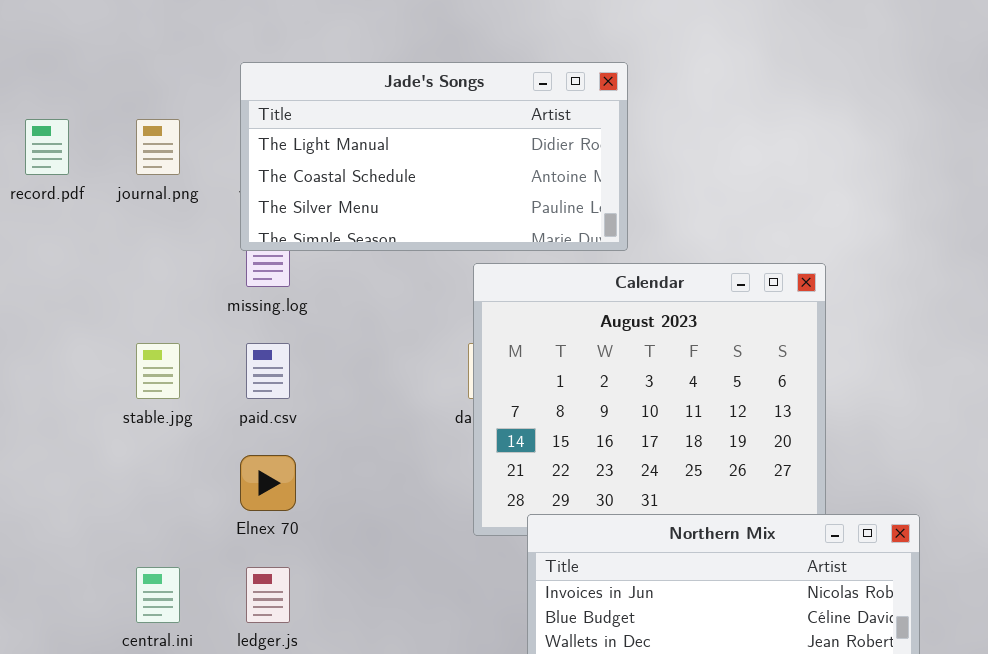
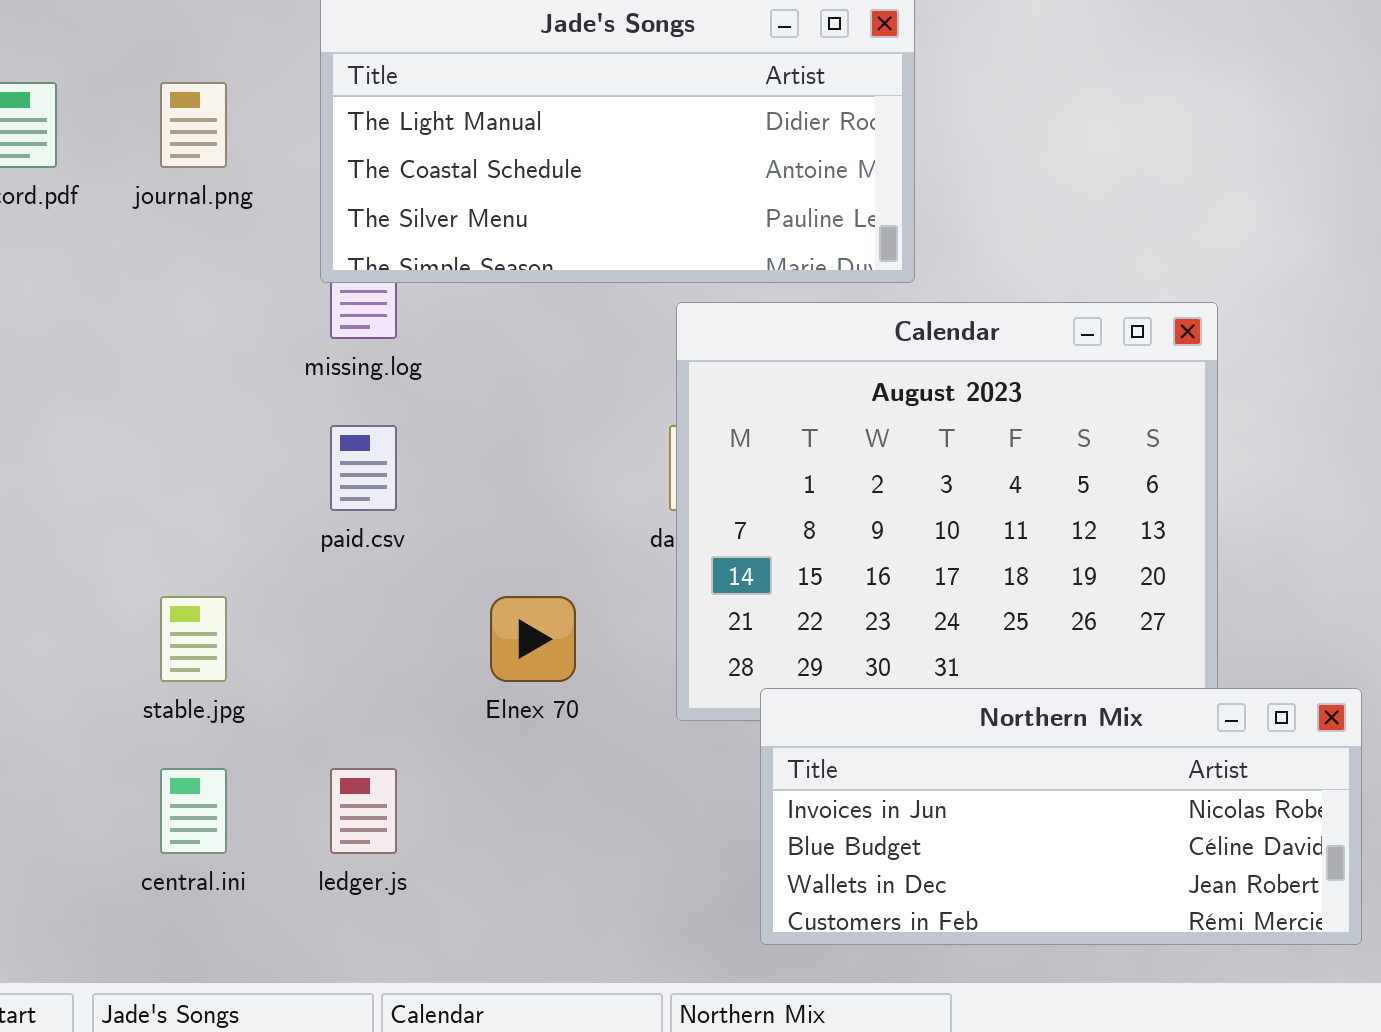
stable.jpg: [136,343,180,399] -> [160,596,227,682], moved
Elnex 70: [240,455,296,511] -> [490,596,576,682], moved

